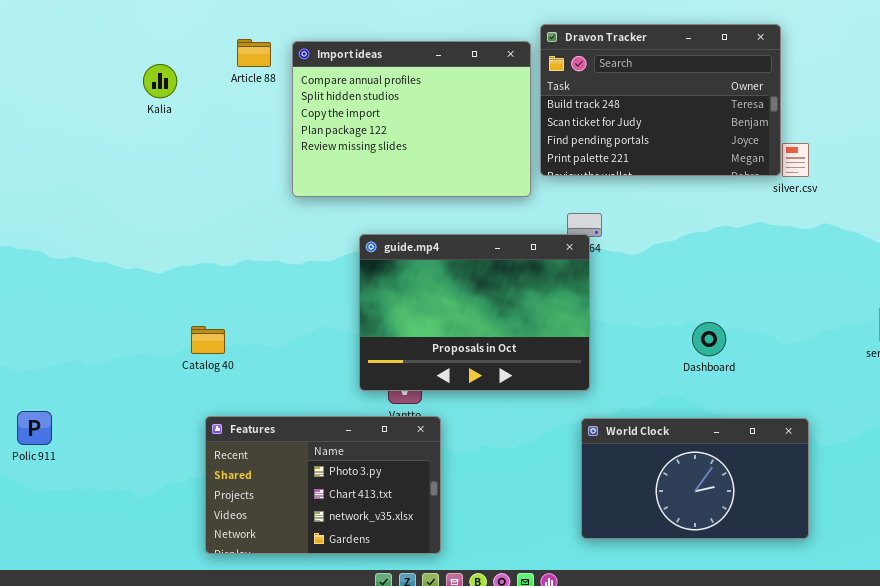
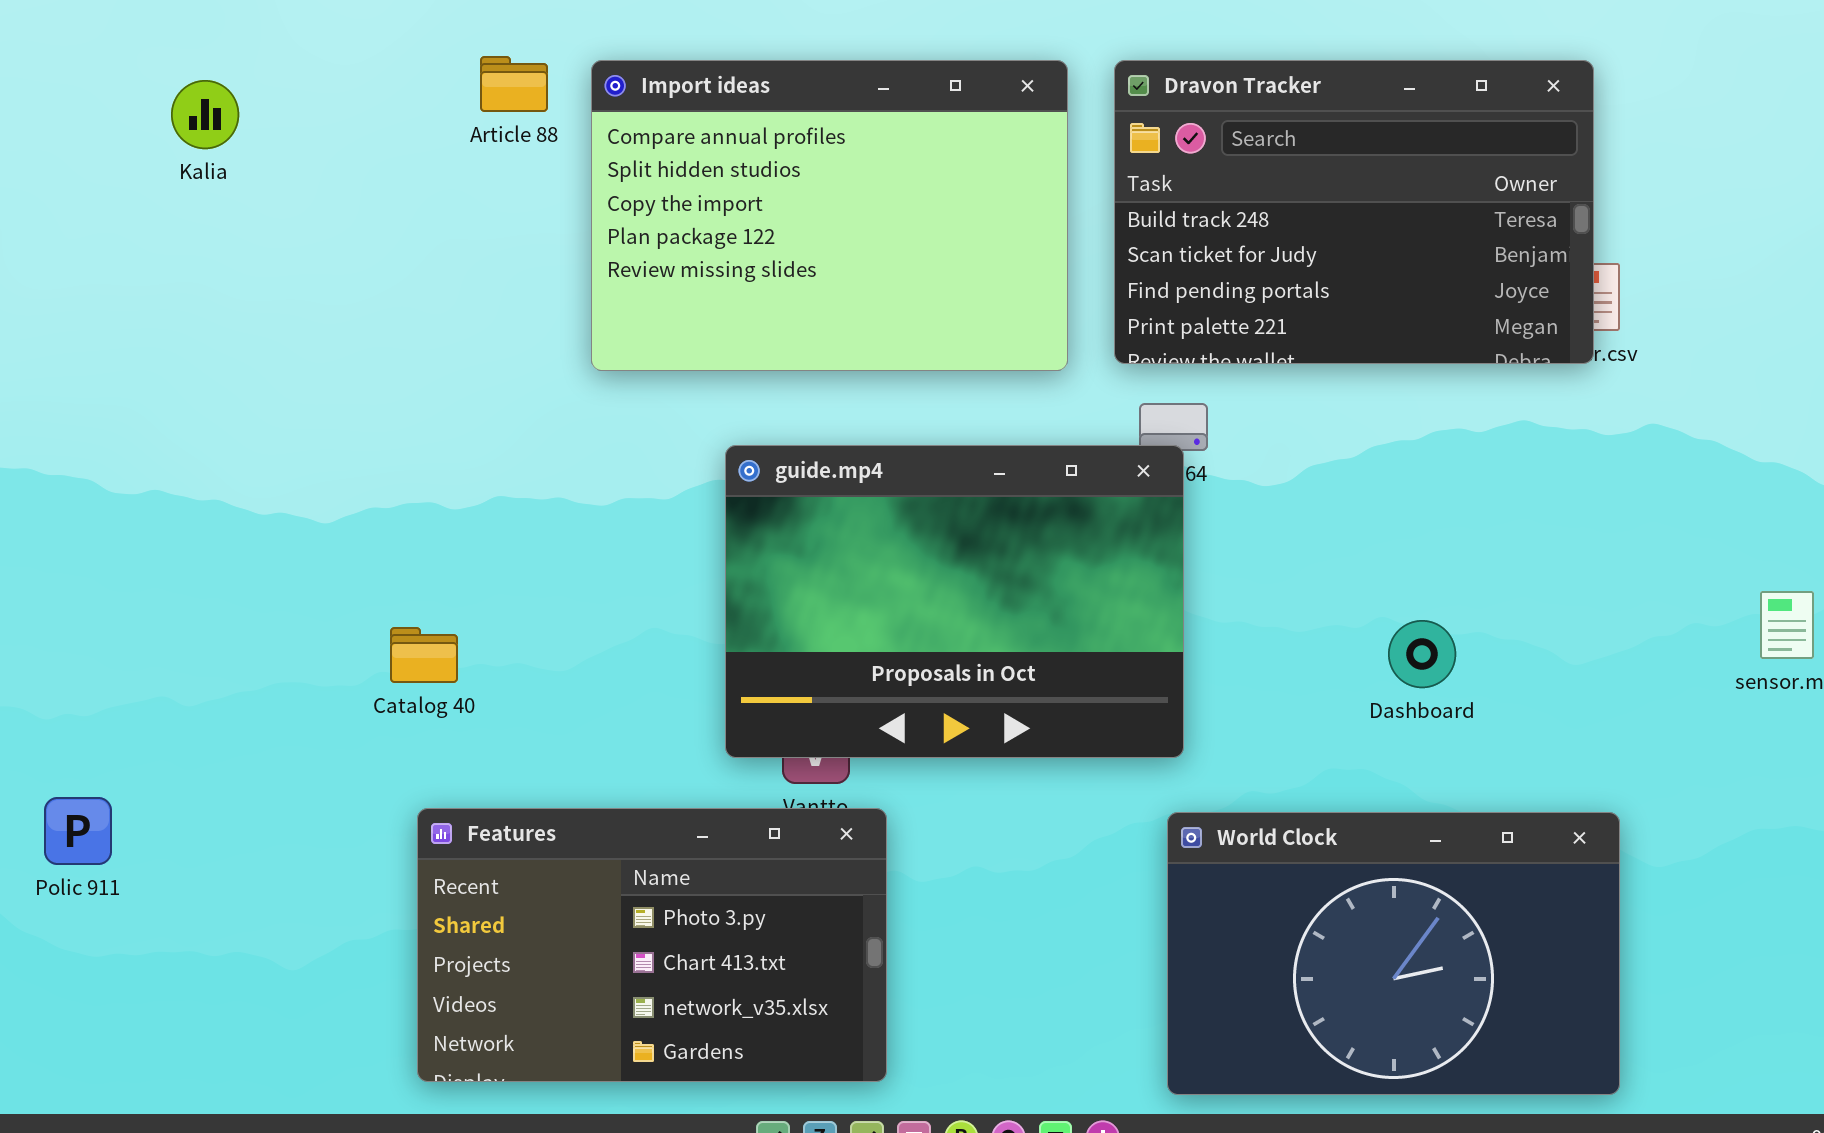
Dravon Tracker: [540,24,781,176] -> [1114,60,1594,364], moved
Kalia: [143,64,177,98] -> [171,80,239,149], moved
World Clock: [581,418,809,539] -> [1167,812,1620,1095], resized

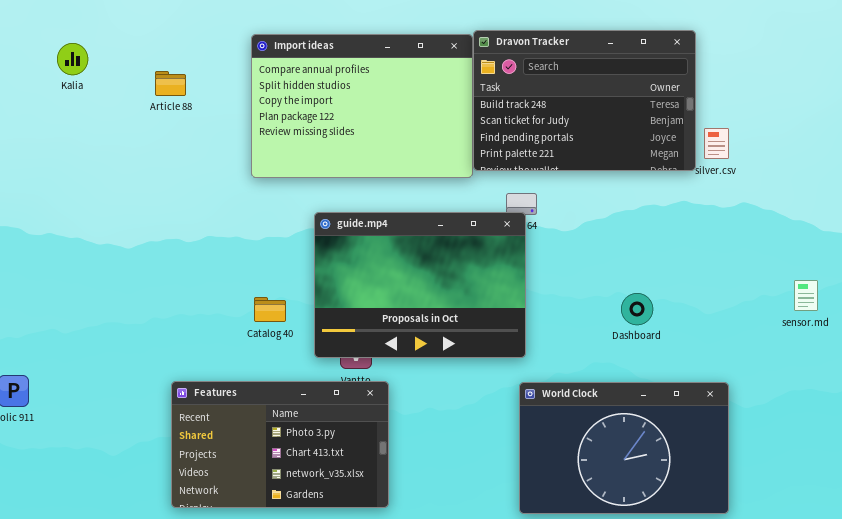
Article 88: [480,56,548,112] -> [155,71,186,96], moved
Dravon Tracker: [1114,60,1594,364] -> [473,30,696,171], moved
Catalog 40: [390,627,458,683] -> [254,297,286,322], moved

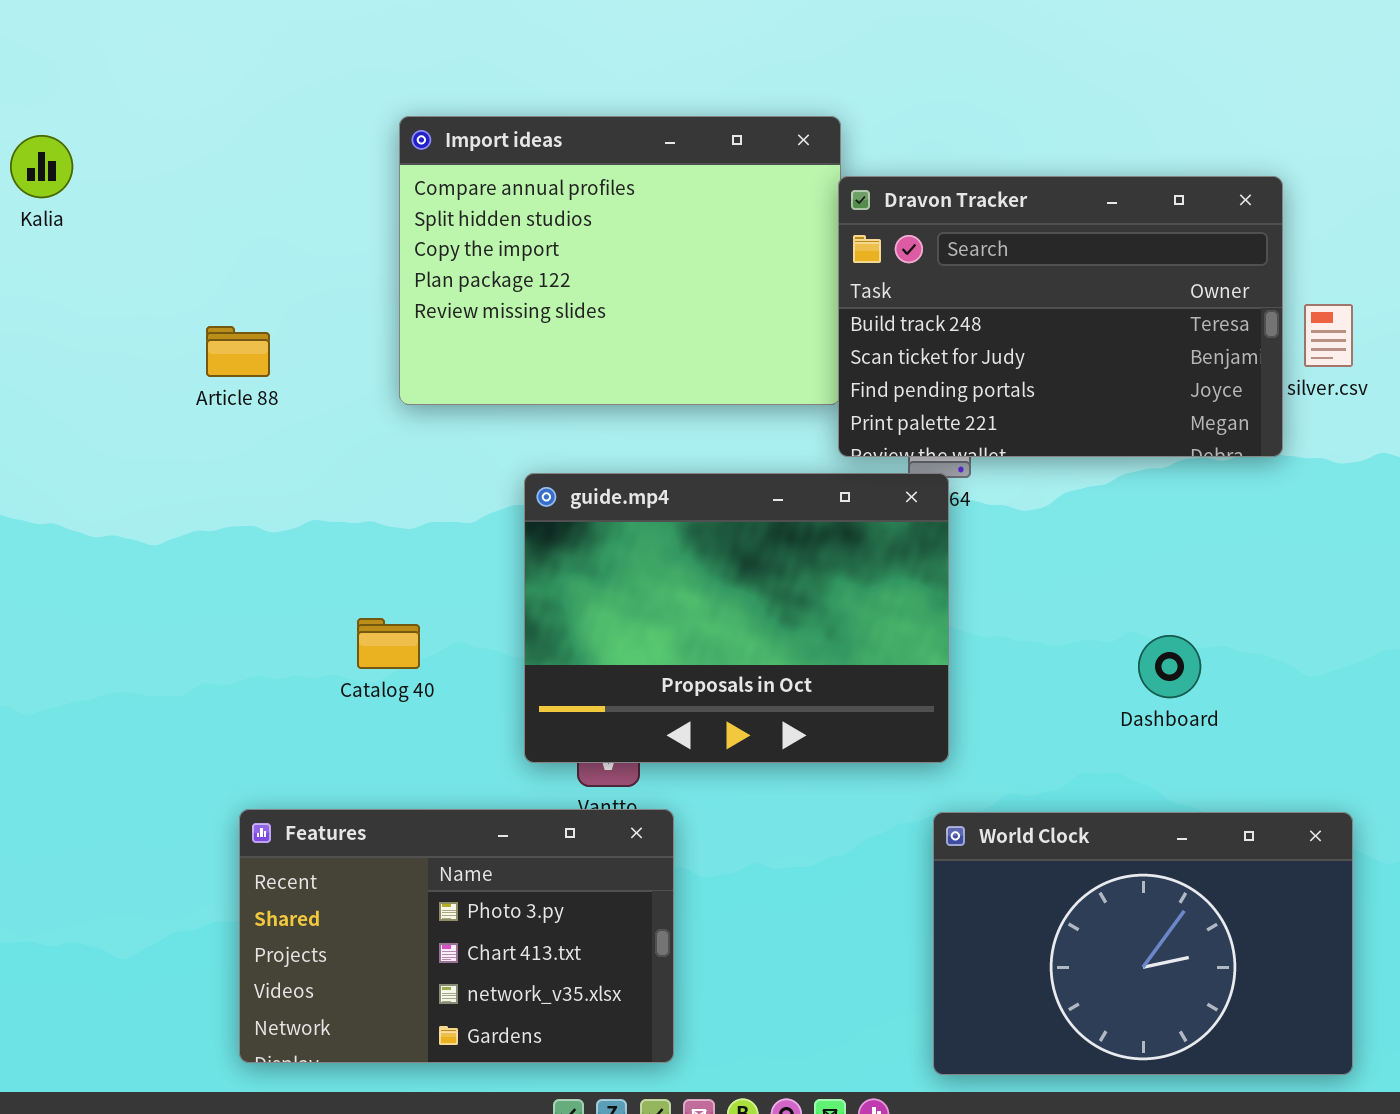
Dravon Tracker: [473,30,696,171] -> [838,176,1283,457], moved
Article 88: [155,71,186,96] -> [206,326,270,377], moved
Catalog 40: [254,297,286,322] -> [357,618,420,669], moved

